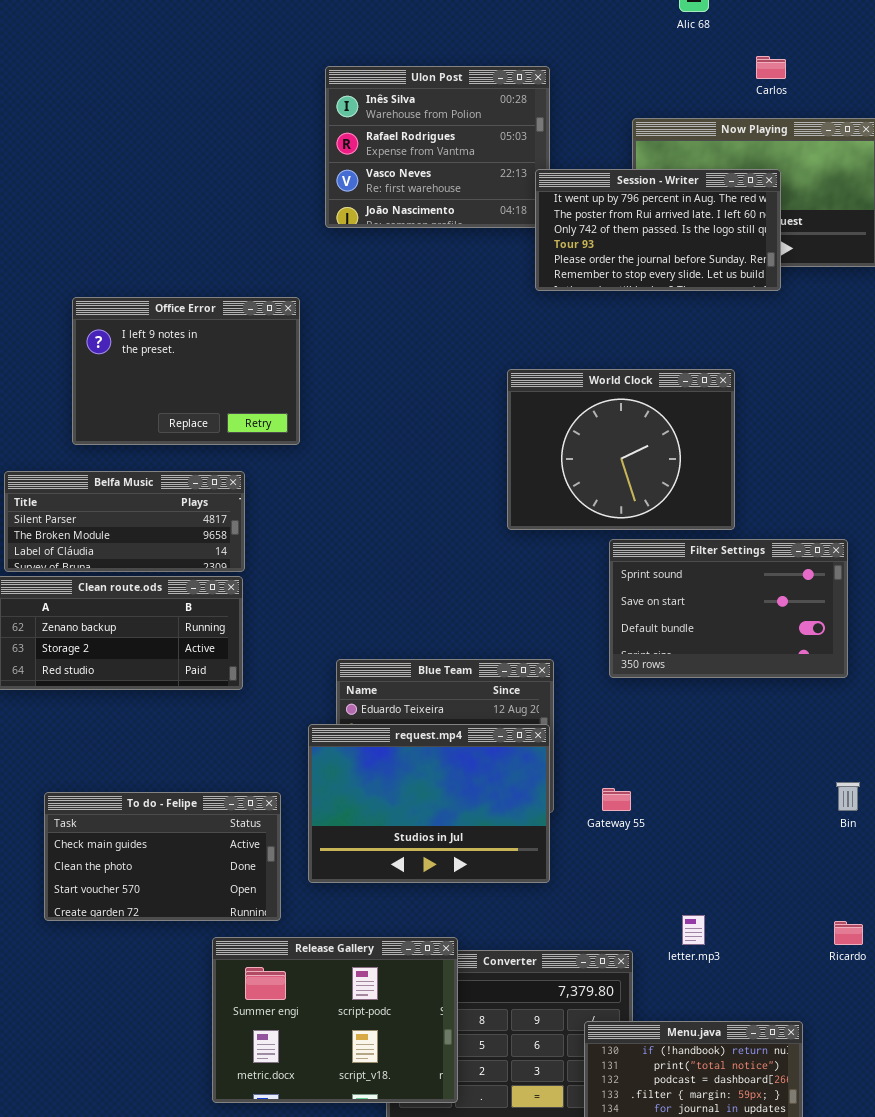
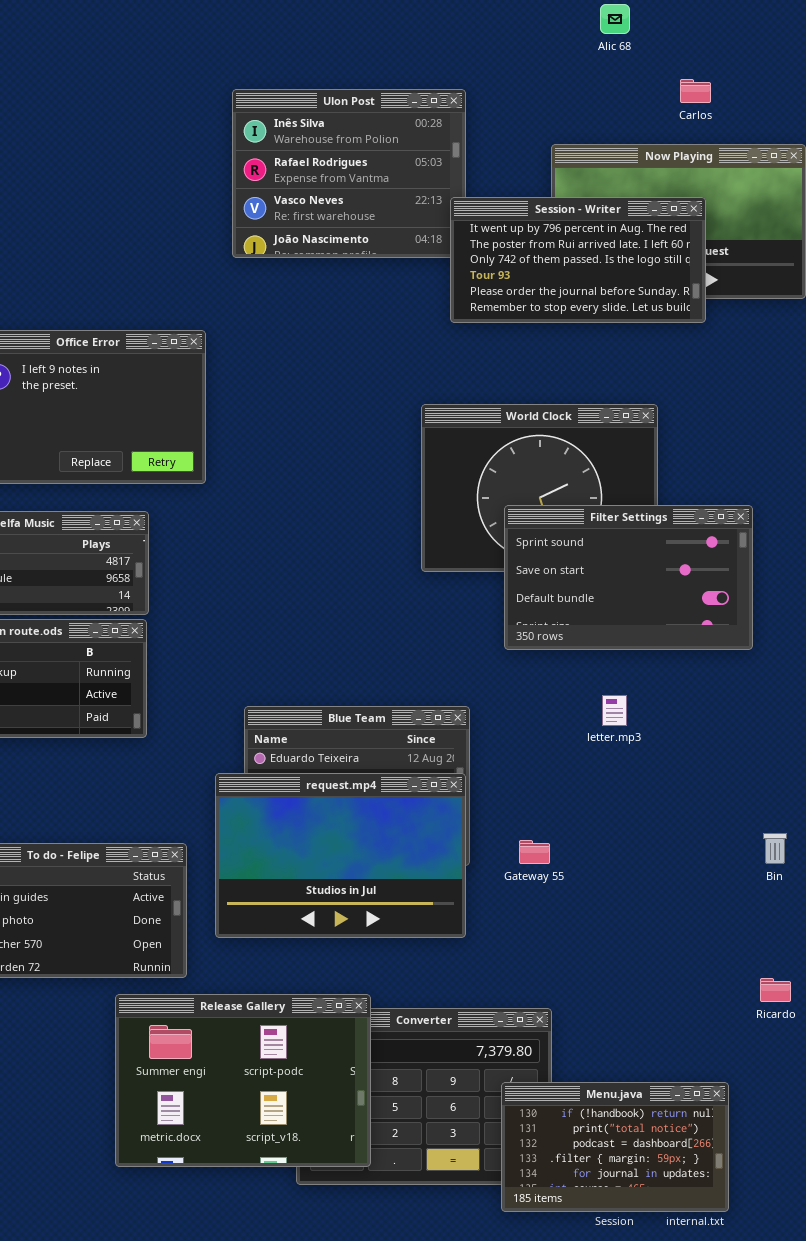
Filter Settings: [609,539,848,678] -> [504,505,753,650], moved
letter.mp3: [682,915,705,945] -> [602,695,627,726], moved

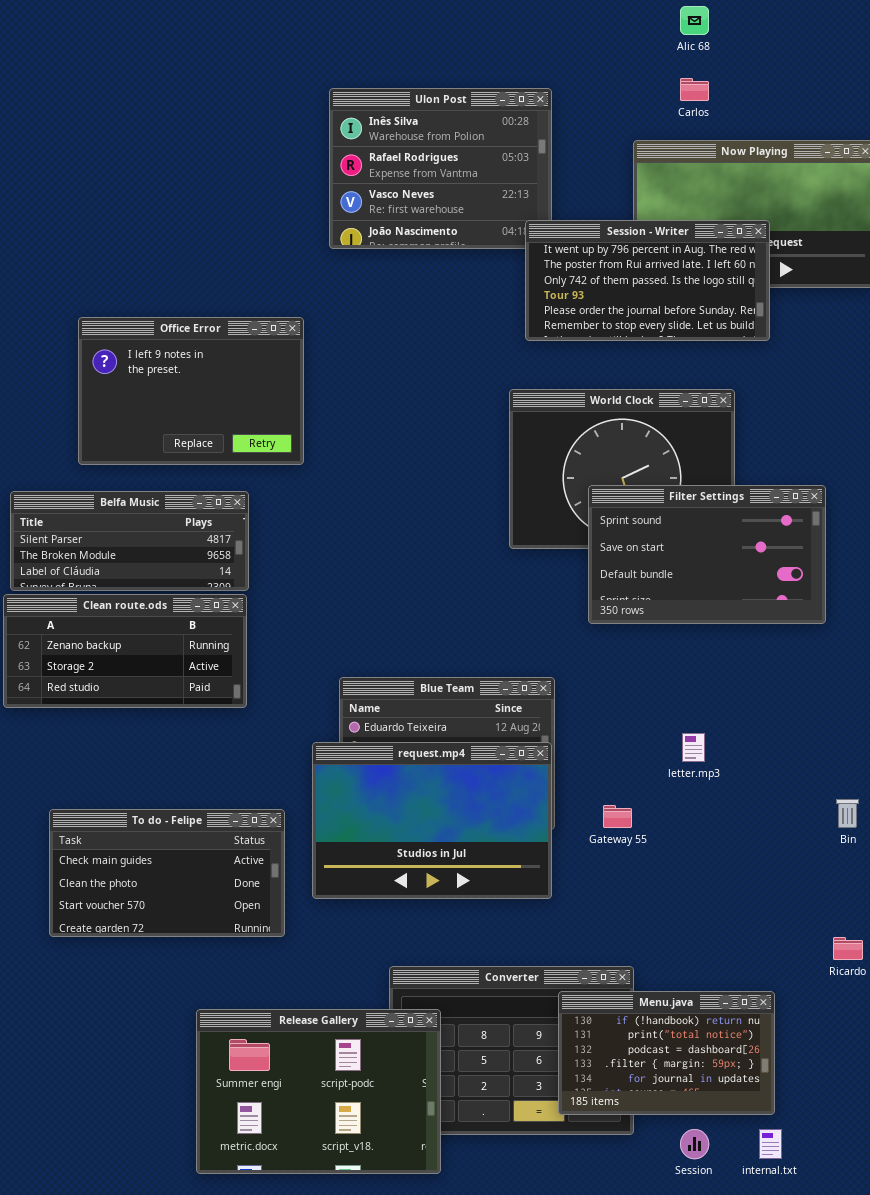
Carlos: [680,79,711,103] -> [680,78,709,101], moved
Session - Writer: [450,197,706,323] -> [525,220,770,341], moved
letter.mp3: [602,695,627,726] -> [682,733,705,762], moved
Release Gallery: [115,994,371,1167] -> [196,1009,441,1174], moved
Menu.java: [501,1082,729,1212] -> [558,991,775,1115], moved

